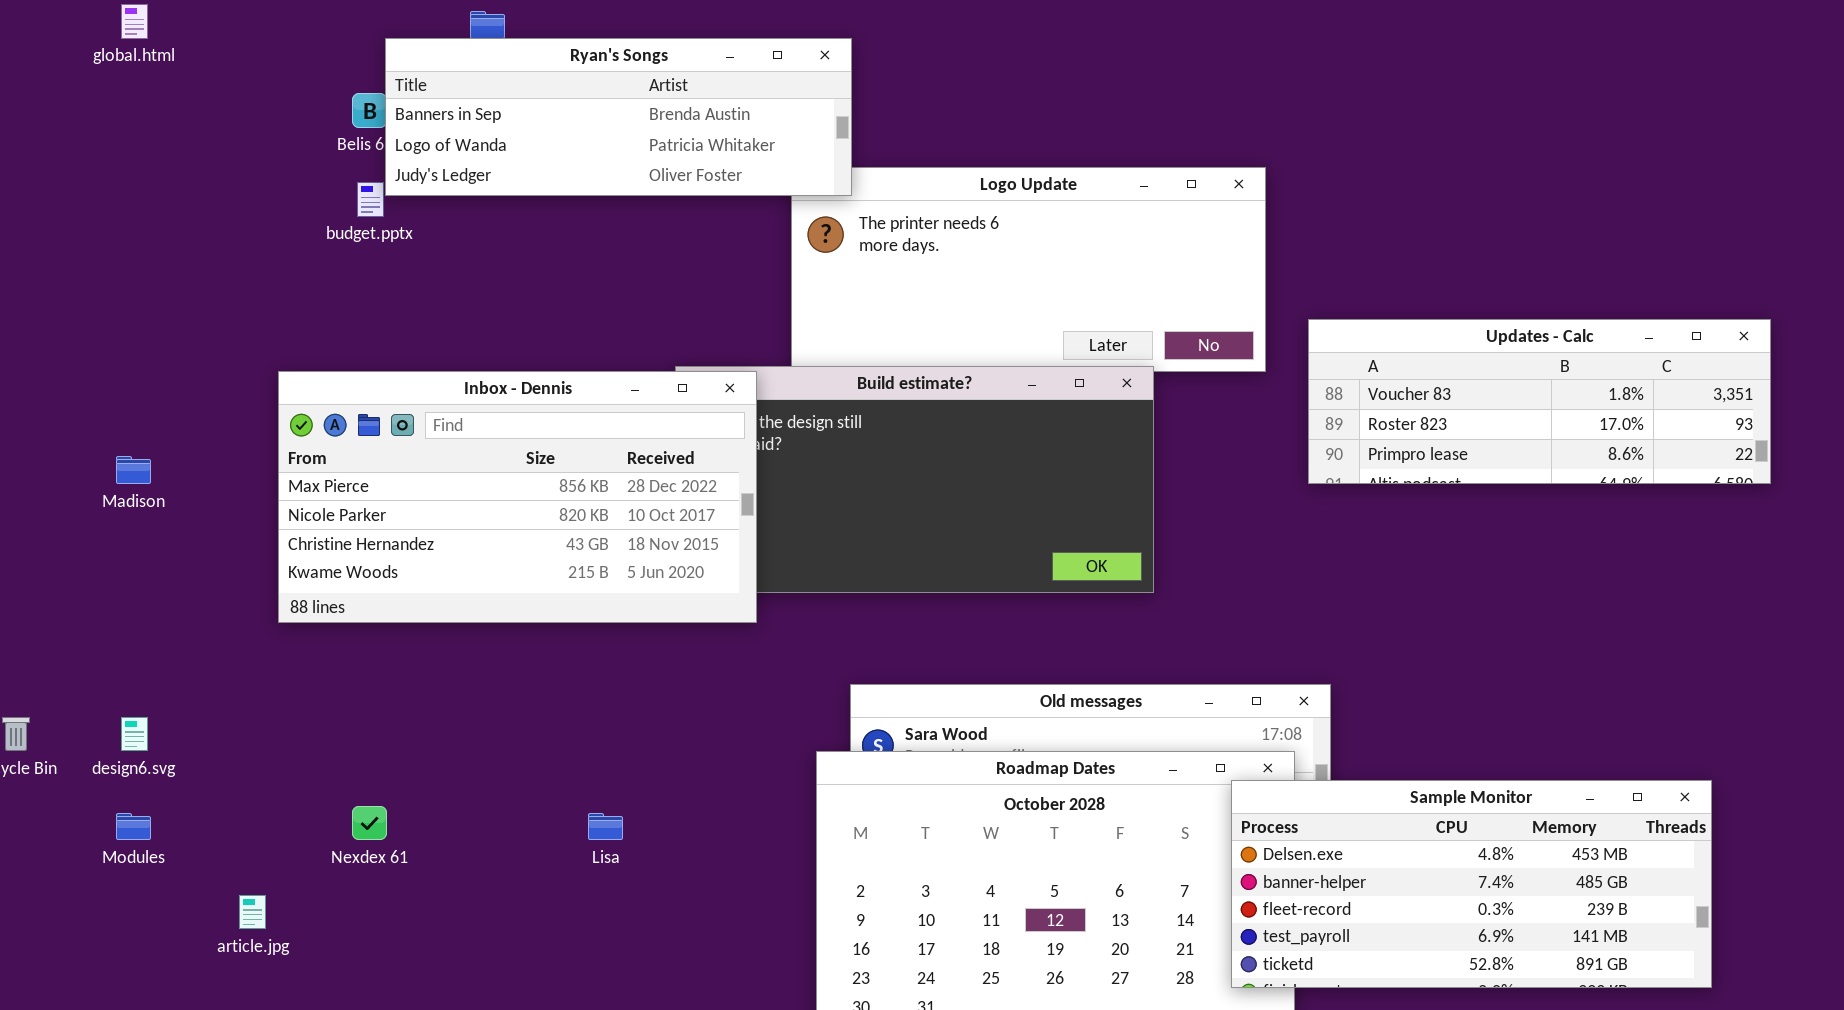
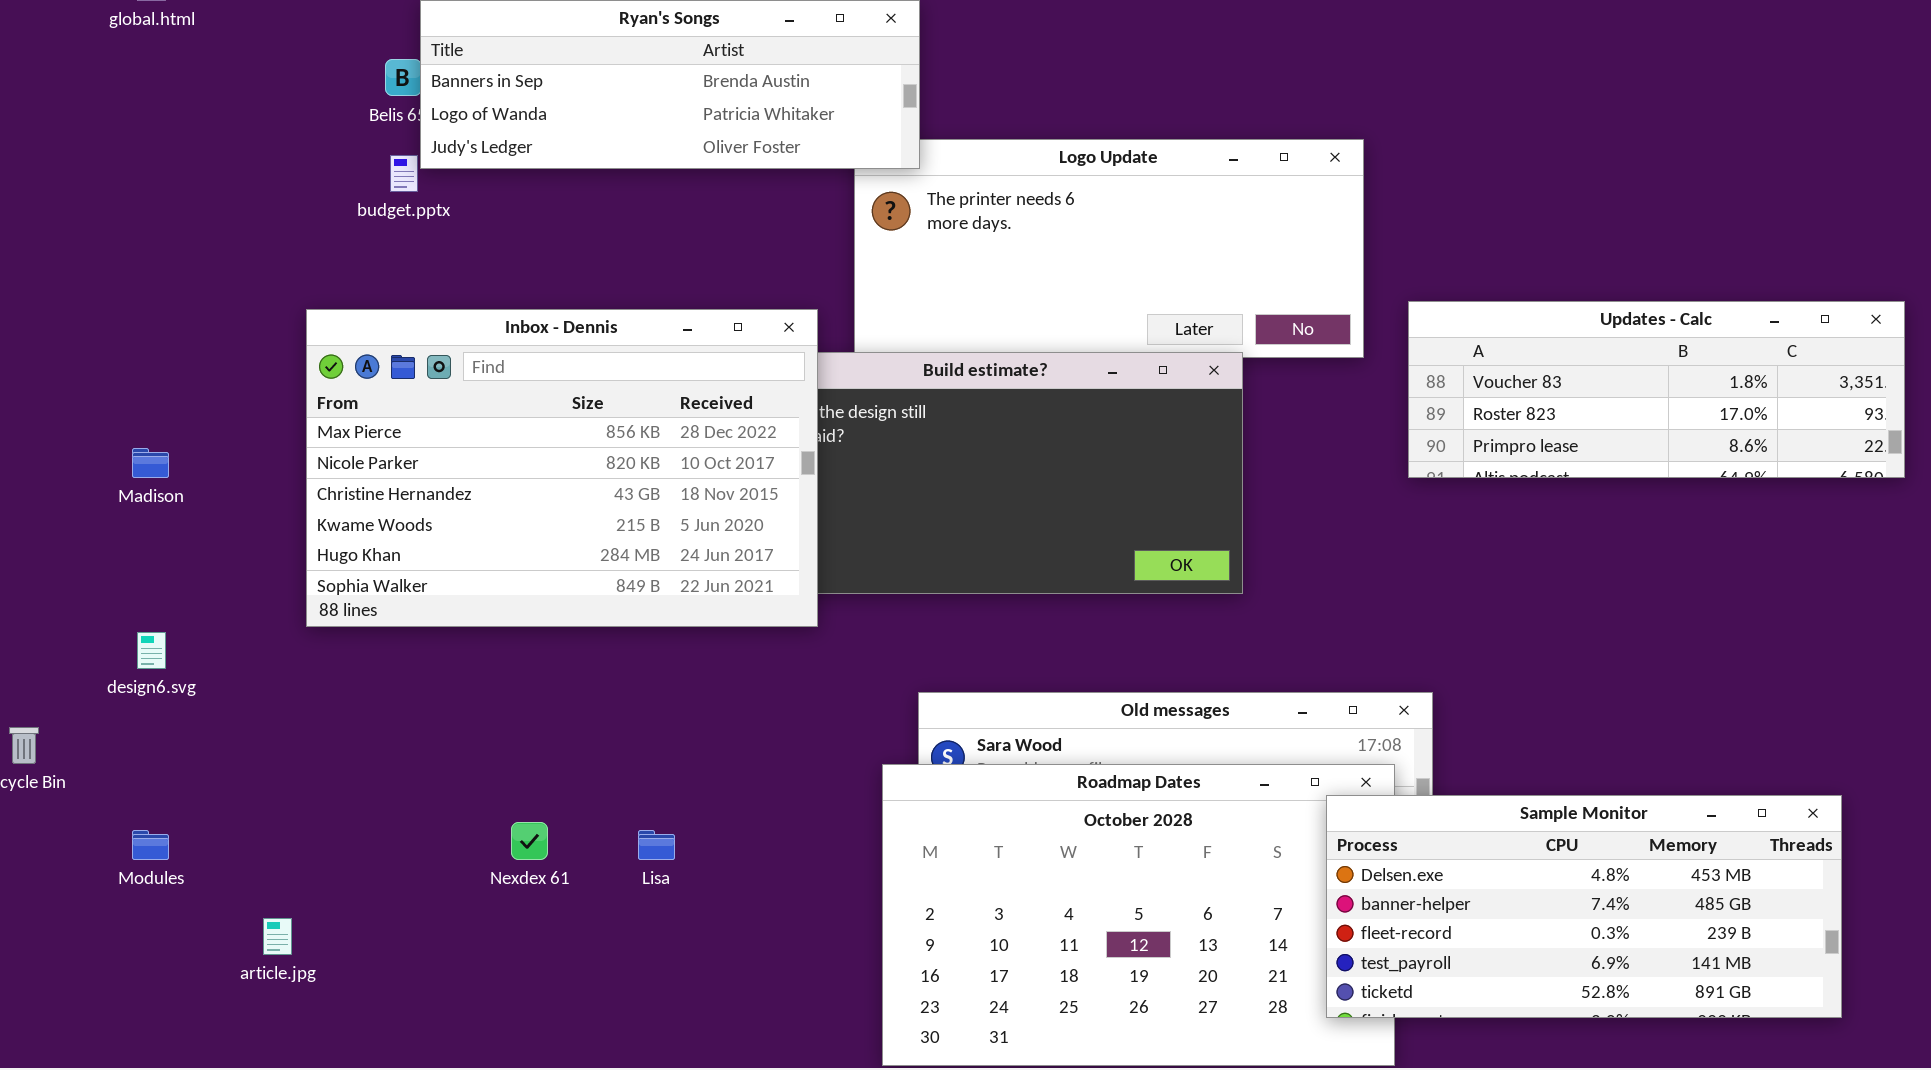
Inbox - Dennis: [278,371,757,623] -> [306,309,818,627], resized
design6.svg: [121,717,148,751] -> [137,632,166,669], moved
Nexdex 61: [352,806,387,840] -> [511,822,548,860], moved

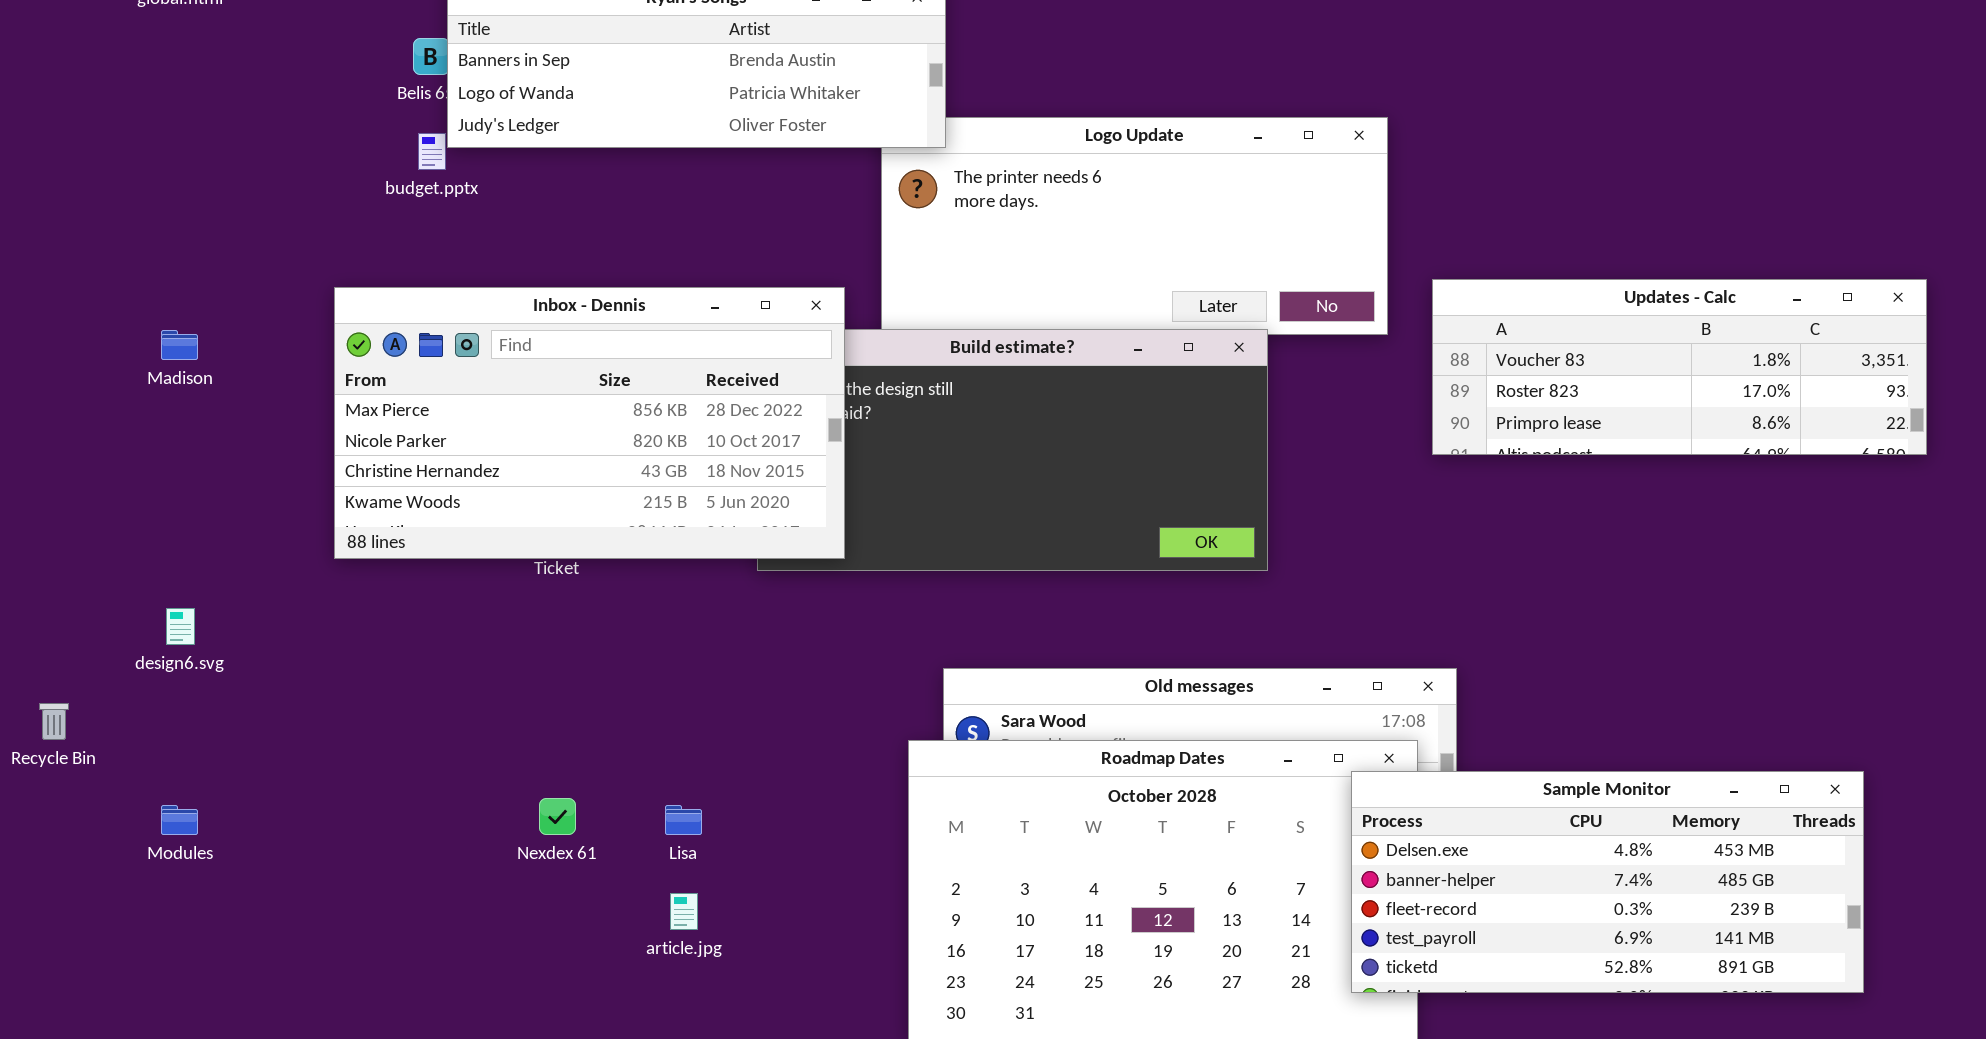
Inbox - Dennis: [306,309,818,627] -> [334,287,845,559], resized
Madison: [132,448,169,478] -> [161,330,198,360], moved
article.jpg: [263,918,292,955] -> [670,893,698,930], moved

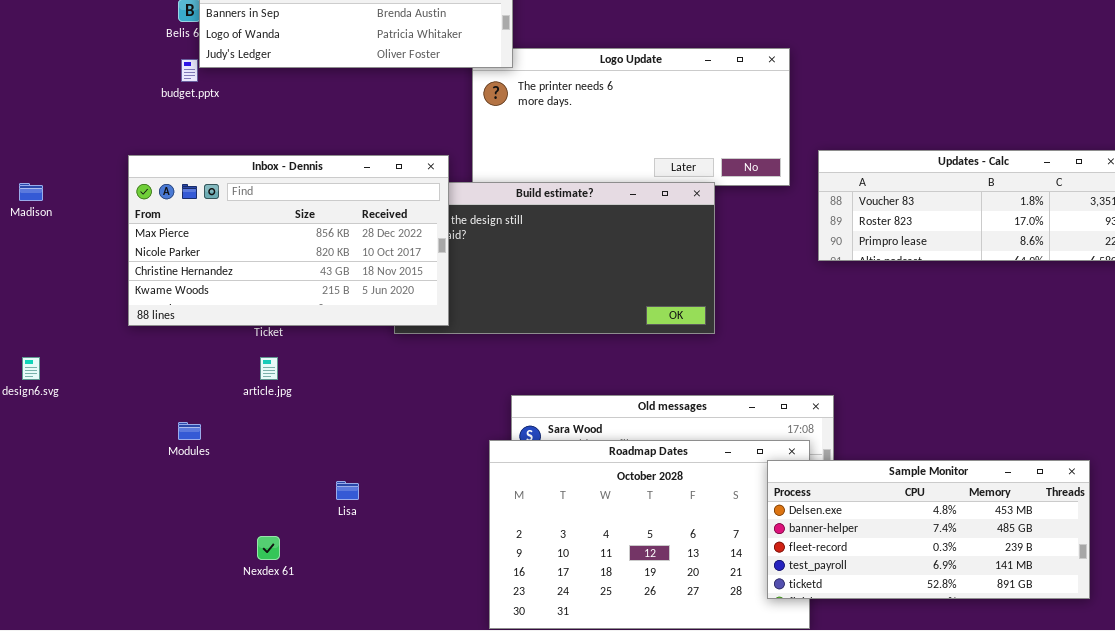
Nexdex 61: [539,798,576,835] -> [257,536,280,560], moved
Modules: [161,805,198,835] -> [178,422,201,440], moved
article.jpg: [670,893,698,930] -> [260,357,278,380], moved

